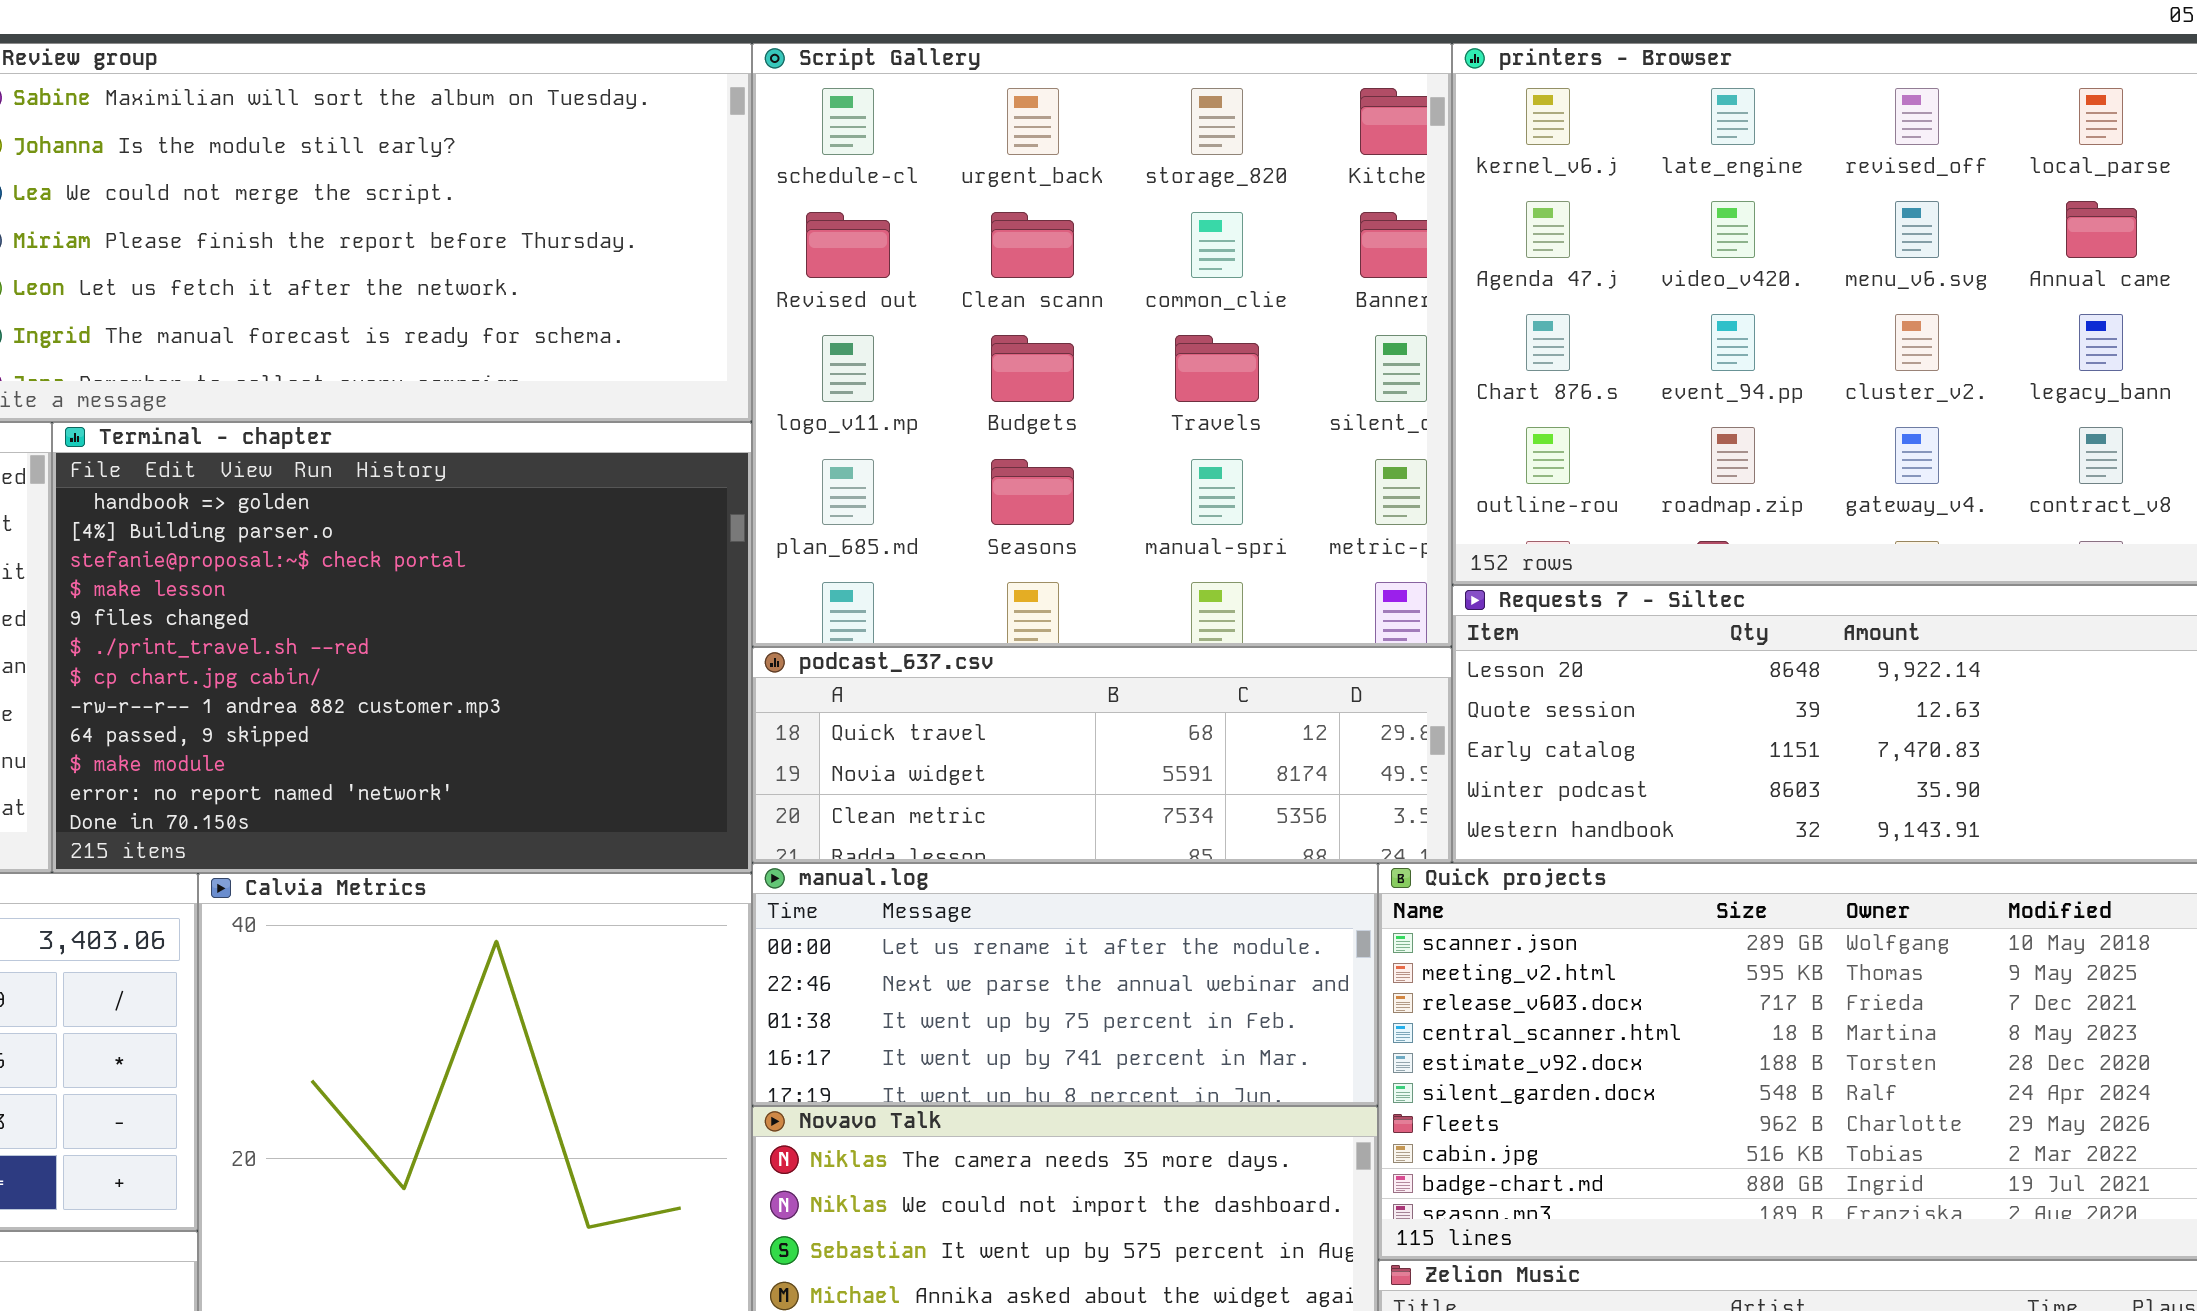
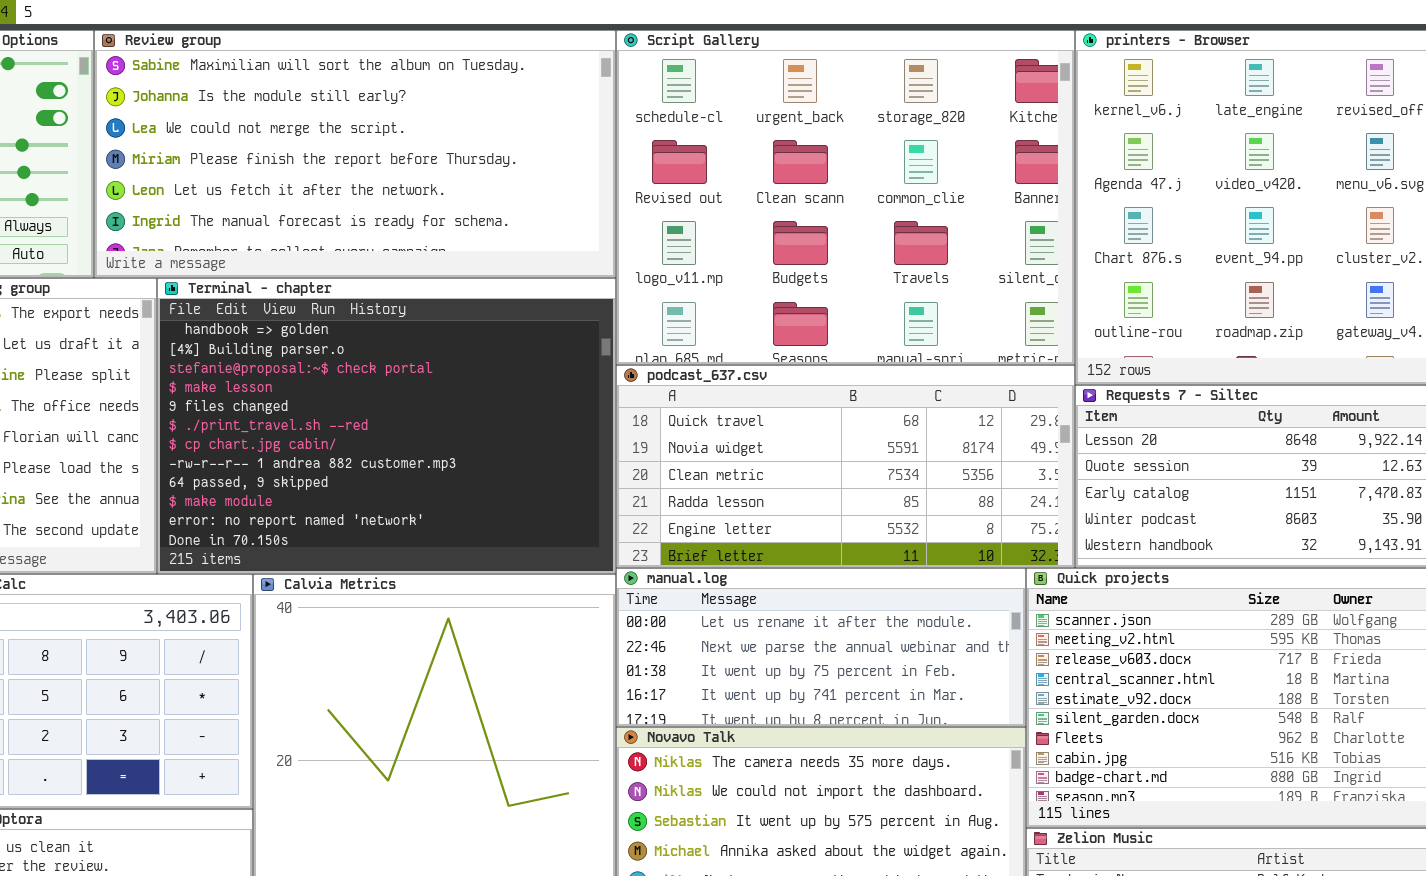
Script Gallery: [752,43,1452,647] -> [616,30,1075,365], resized
podcast_637.csv: [752,647,1452,863] -> [616,365,1075,568], resized

